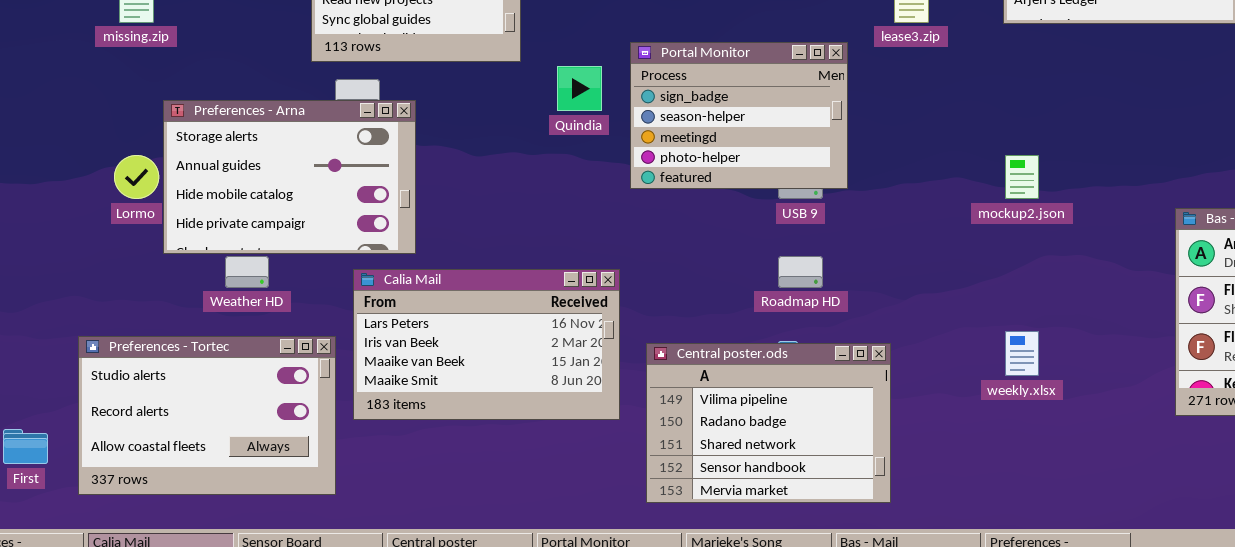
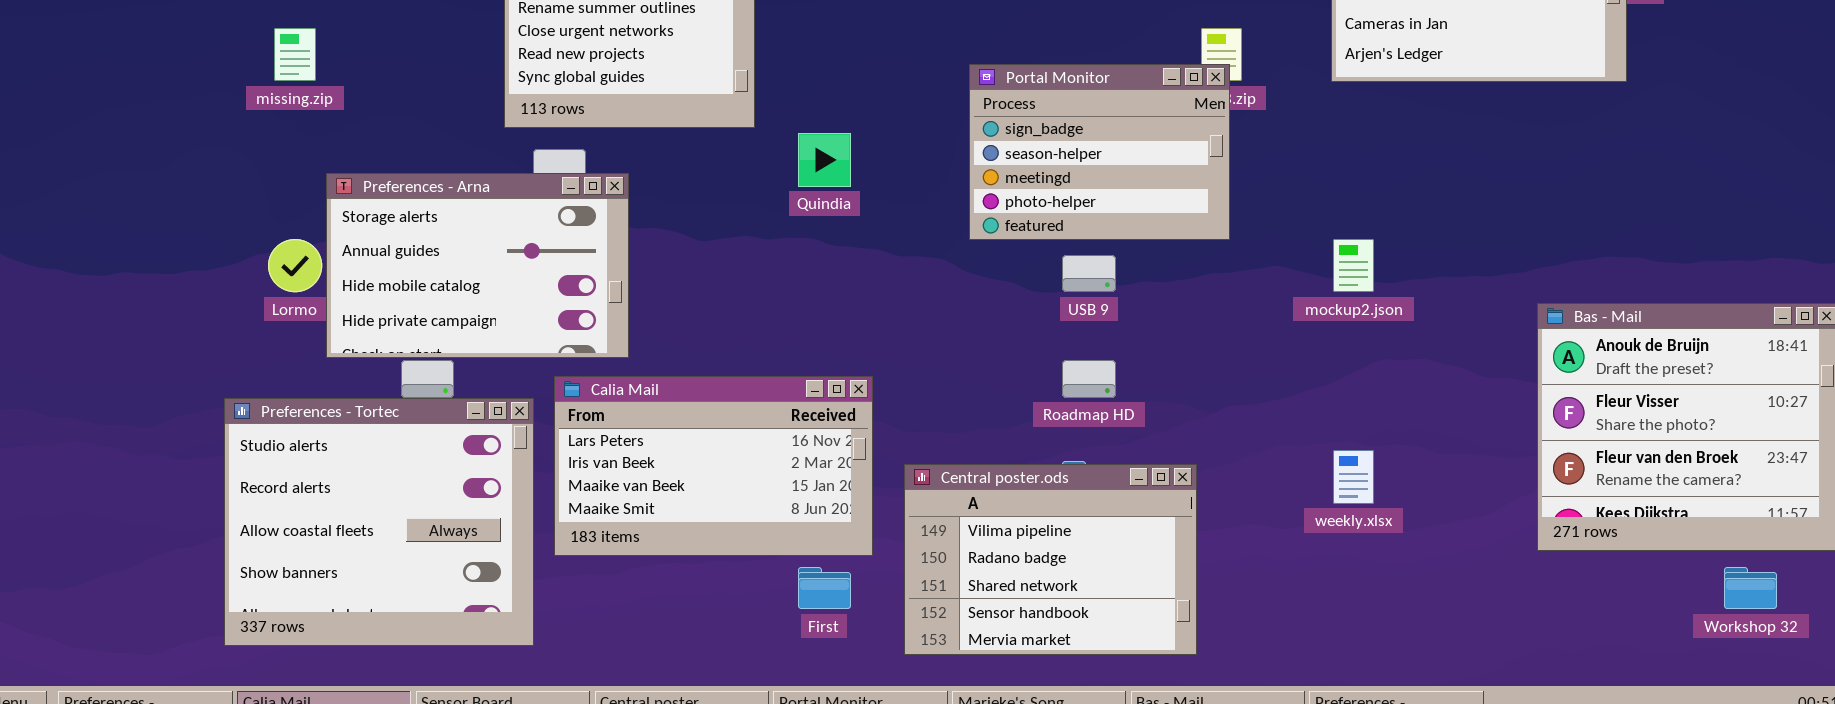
Portal Monitor: [630,42,848,189] -> [969,64,1230,240], moved
Preferences - Tortec: [78,336,336,495] -> [224,398,534,646], resized
First: [3,429,48,464] -> [798,567,851,609], moved

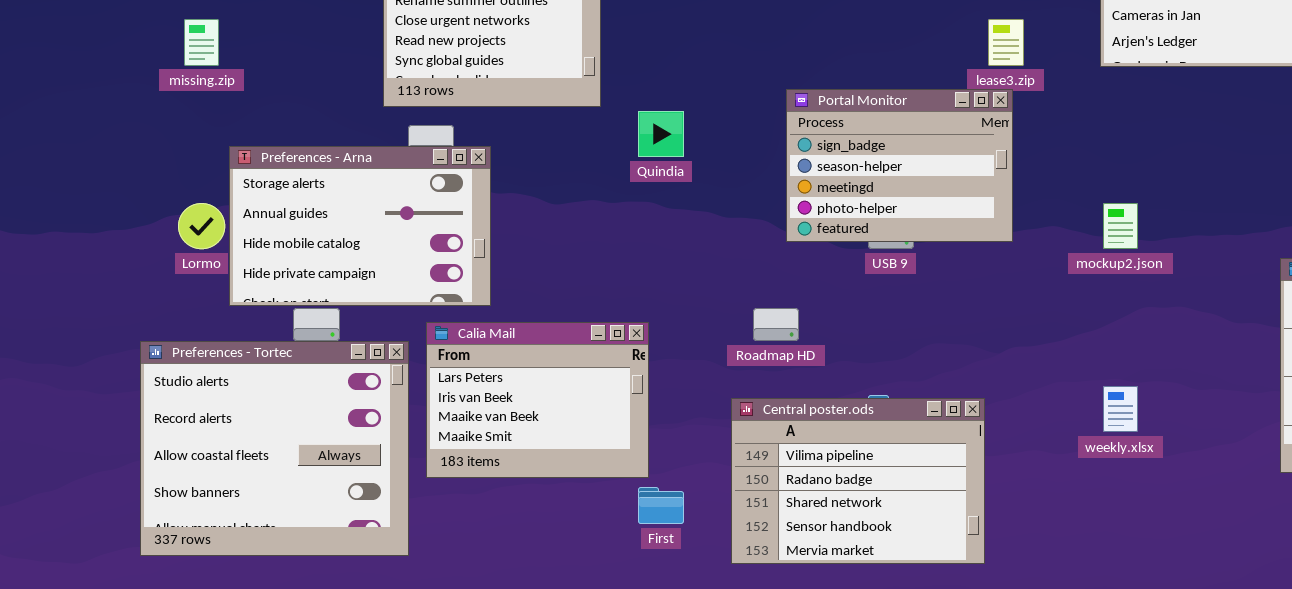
Portal Monitor: [969,64,1230,240] -> [786,89,1013,242], moved
Roadmap HD: [1062,360,1116,398] -> [753,308,799,341], moved
Calia Mail: [554,376,873,556] -> [426,322,649,478], resized

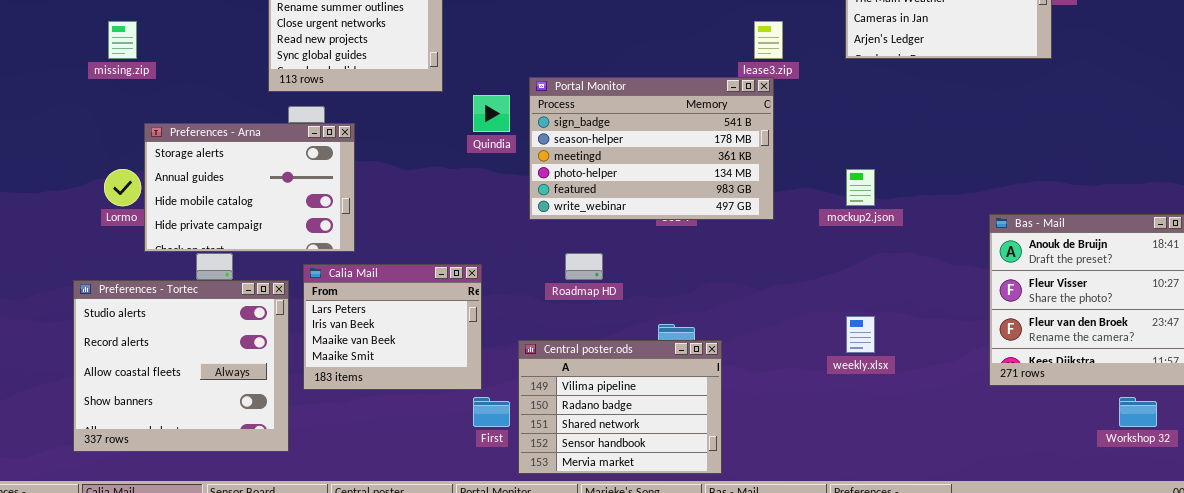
Portal Monitor: [786,89,1013,242] -> [529,77,774,220], resized
Central poster.ods: [731,398,985,564] -> [518,340,722,474], moved

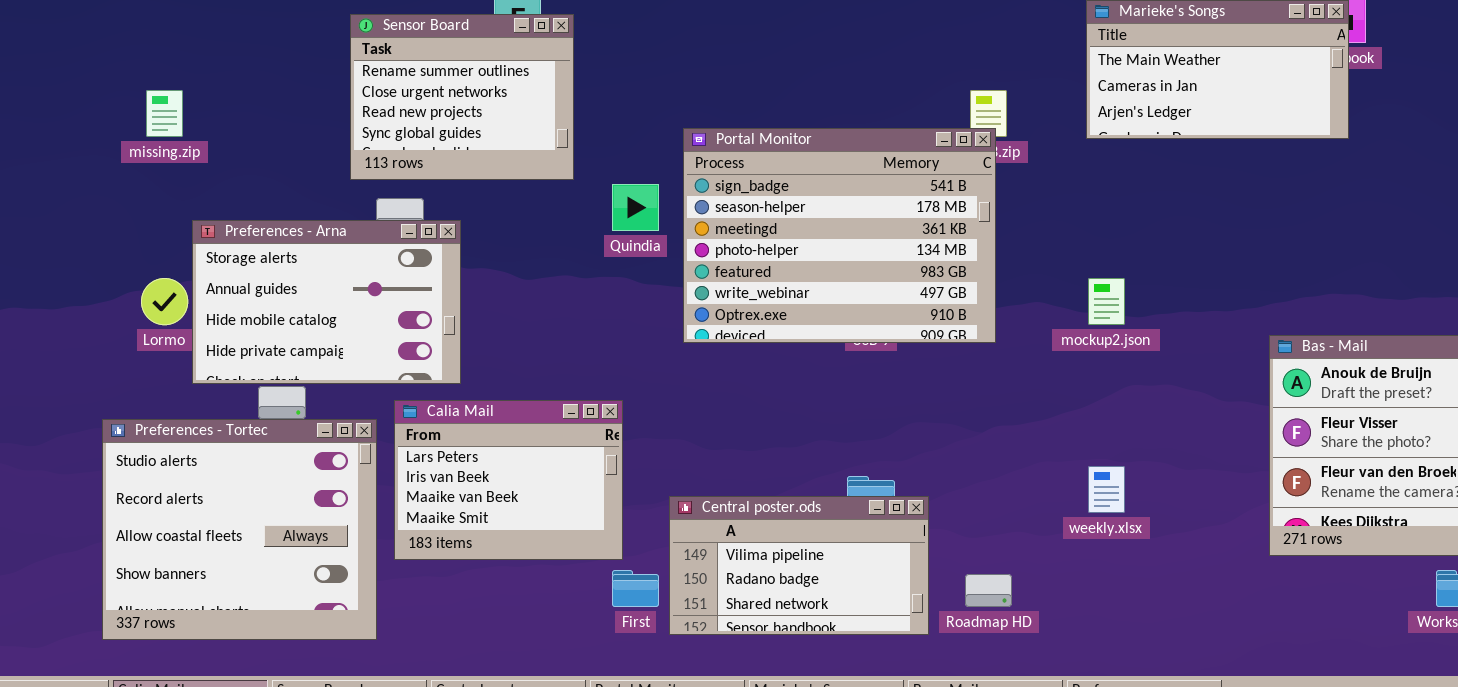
Portal Monitor: [529,77,774,220] -> [683,128,996,343], resized
Roadmap HD: [565,253,603,280] -> [965,574,1012,607], moved
Central poster.ods: [518,340,722,474] -> [669,496,929,635], resized

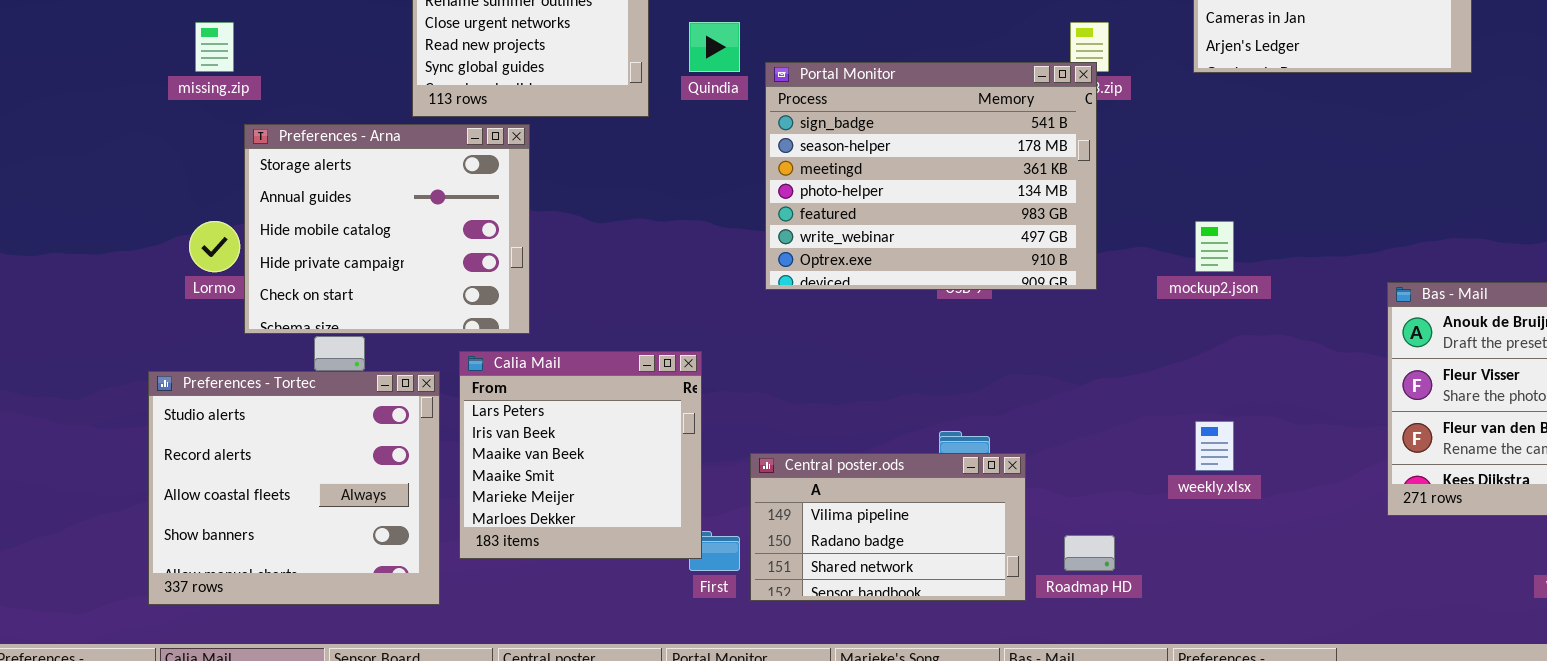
Quindia: [612,184,659,231] -> [689,22,740,72], moved
Preferences - Arna: [192,220,461,384] -> [244,124,530,334], resized
Calia Mail: [394,400,623,560] -> [459,351,702,559], resized

